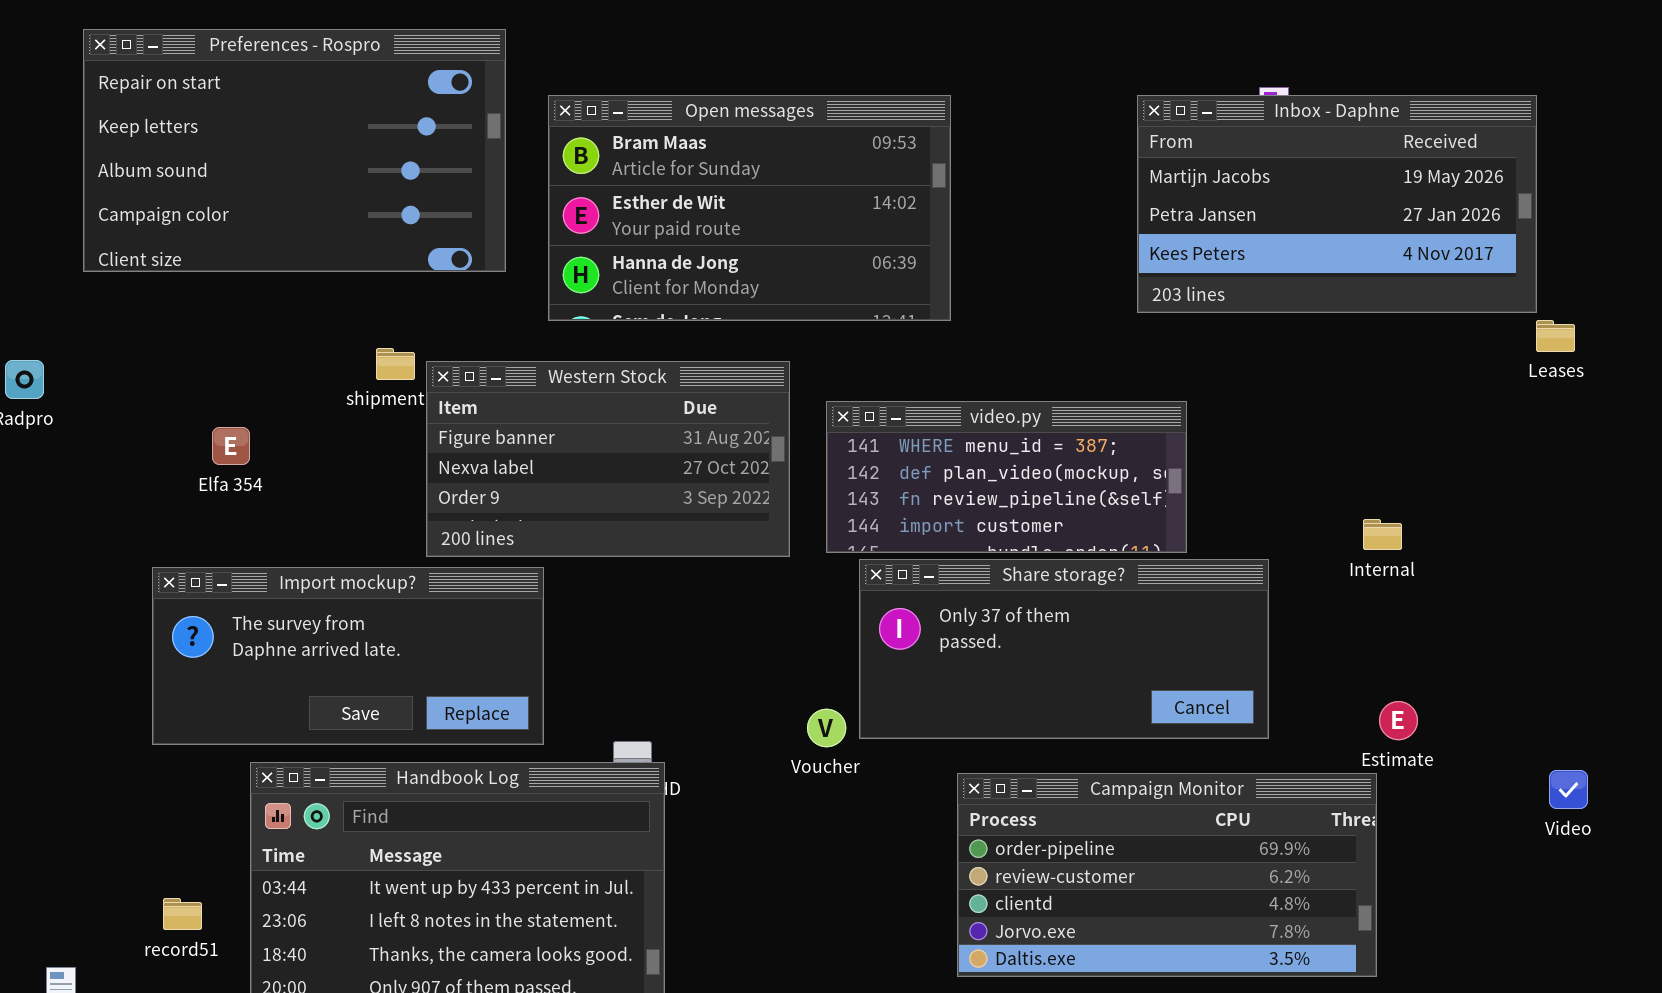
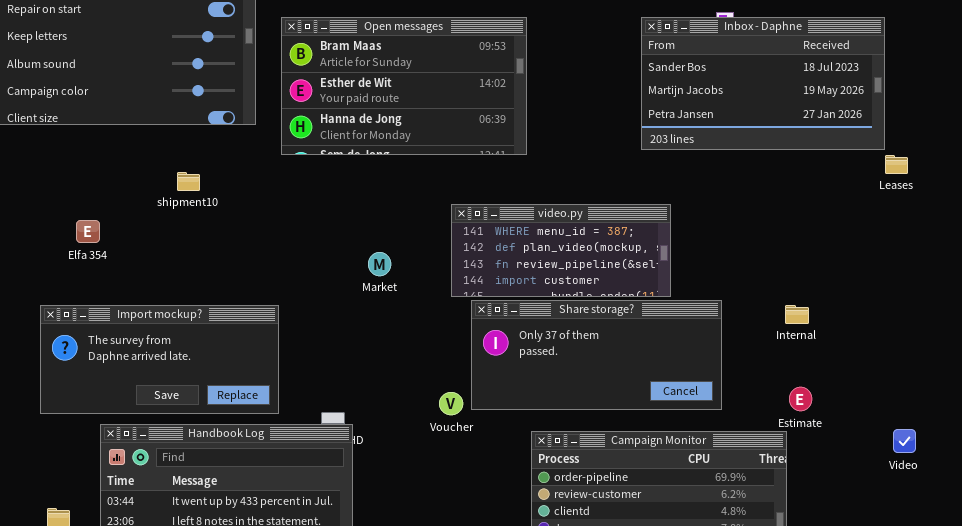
Inbox - Daphne: [1137,95,1537,313] -> [641,17,885,150], scrolled up 1 row
Western Stock: [426,361,790,557] -> none, closed
Internal: [1363,519,1402,550] -> [785,305,809,324], moved

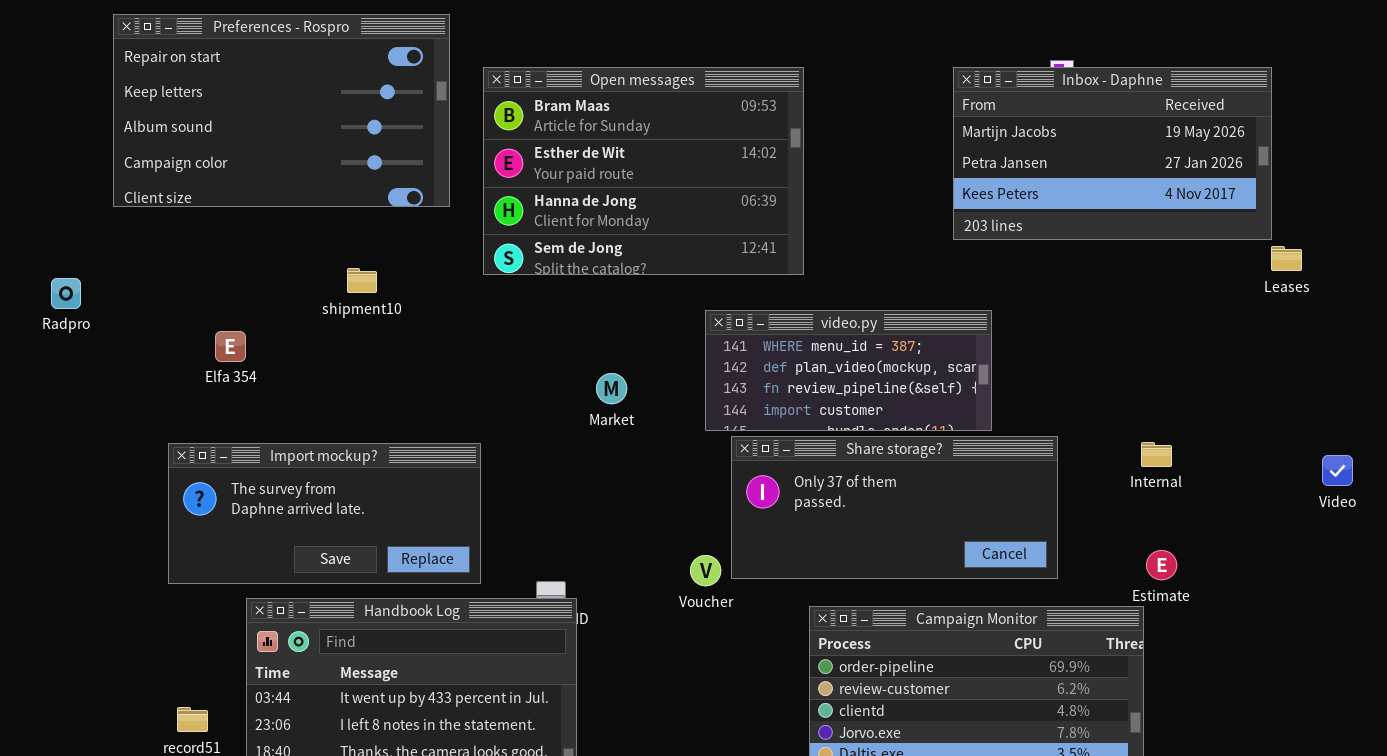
Open messages: [281,17,527,155] -> [483,67,804,275], resized
Inbox - Daphne: [641,17,885,150] -> [953,67,1272,240], scrolled down 1 row
Video: [893,429,916,453] -> [1322,455,1353,486], moved

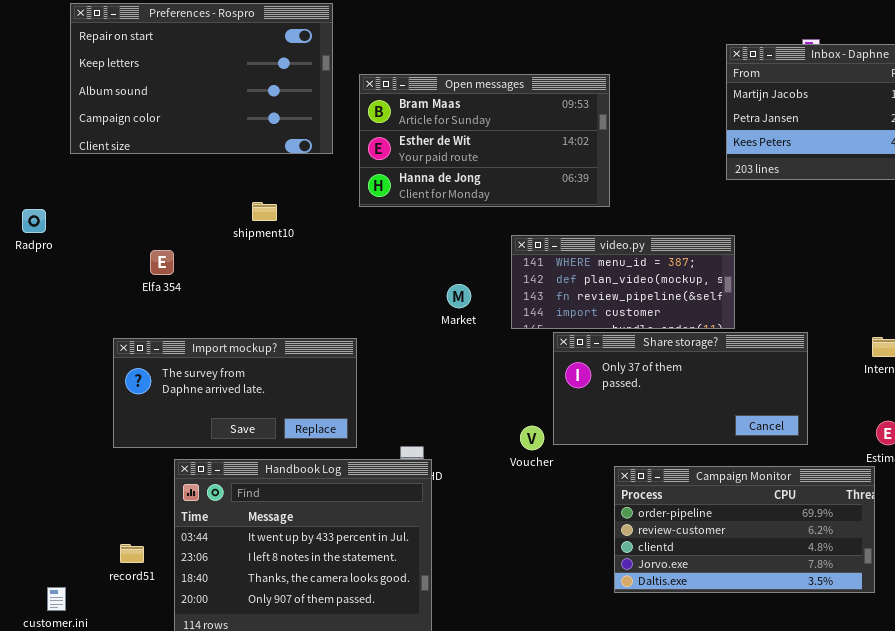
Open messages: [483,67,804,275] -> [359,74,610,207], resized
video.py: [705,310,992,431] -> [511,235,735,329], moved

